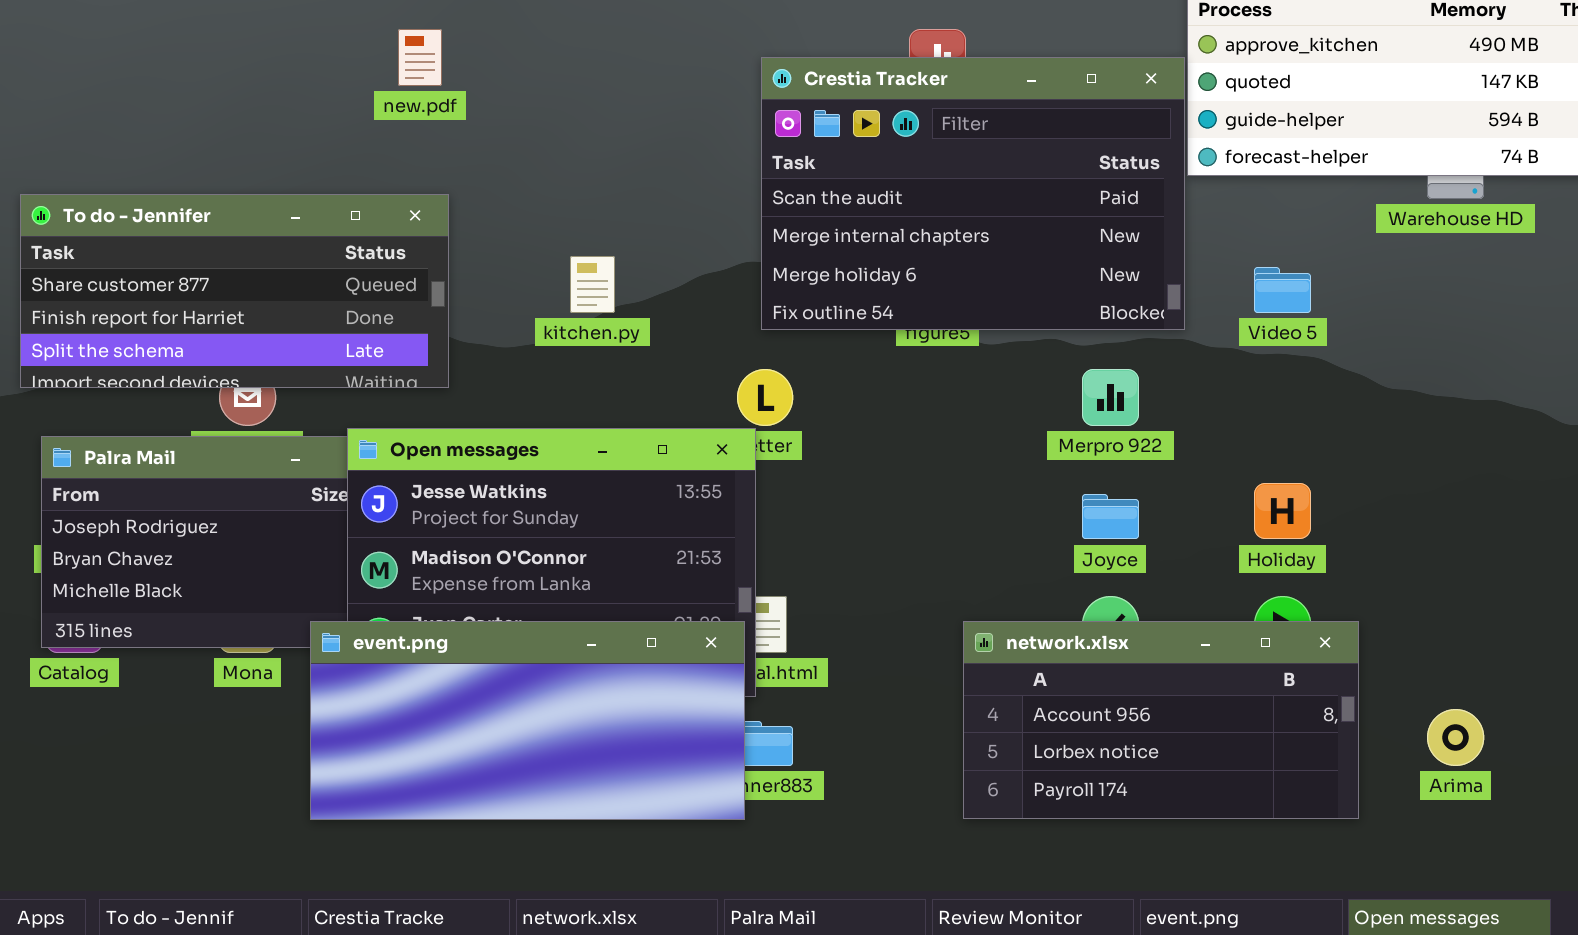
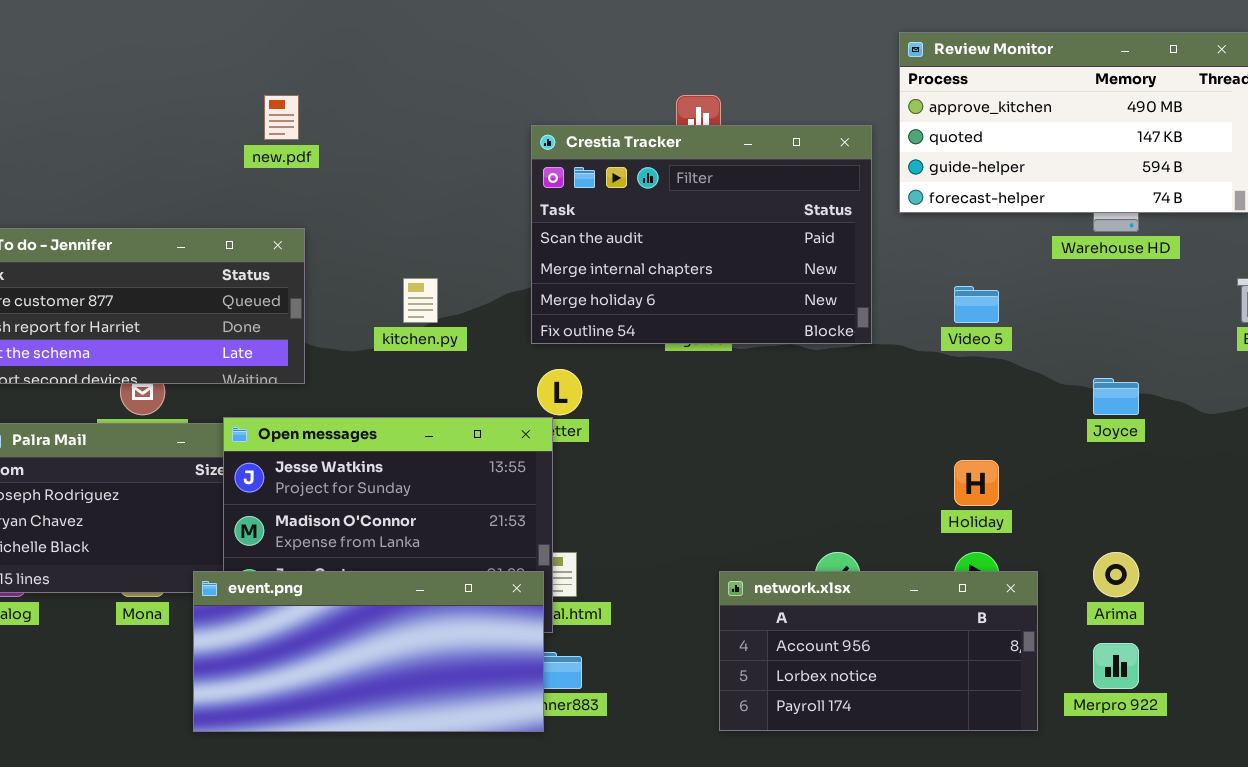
Crestia Tracker: [761,57,1185,330] -> [531,125,872,344], moved
Merpro 922: [1082,369,1139,426] -> [1093,643,1139,689], moved
Joyce: [1082,494,1139,539] -> [1093,378,1139,415], moved
Arima: [1427,709,1484,766] -> [1093,552,1139,597], moved

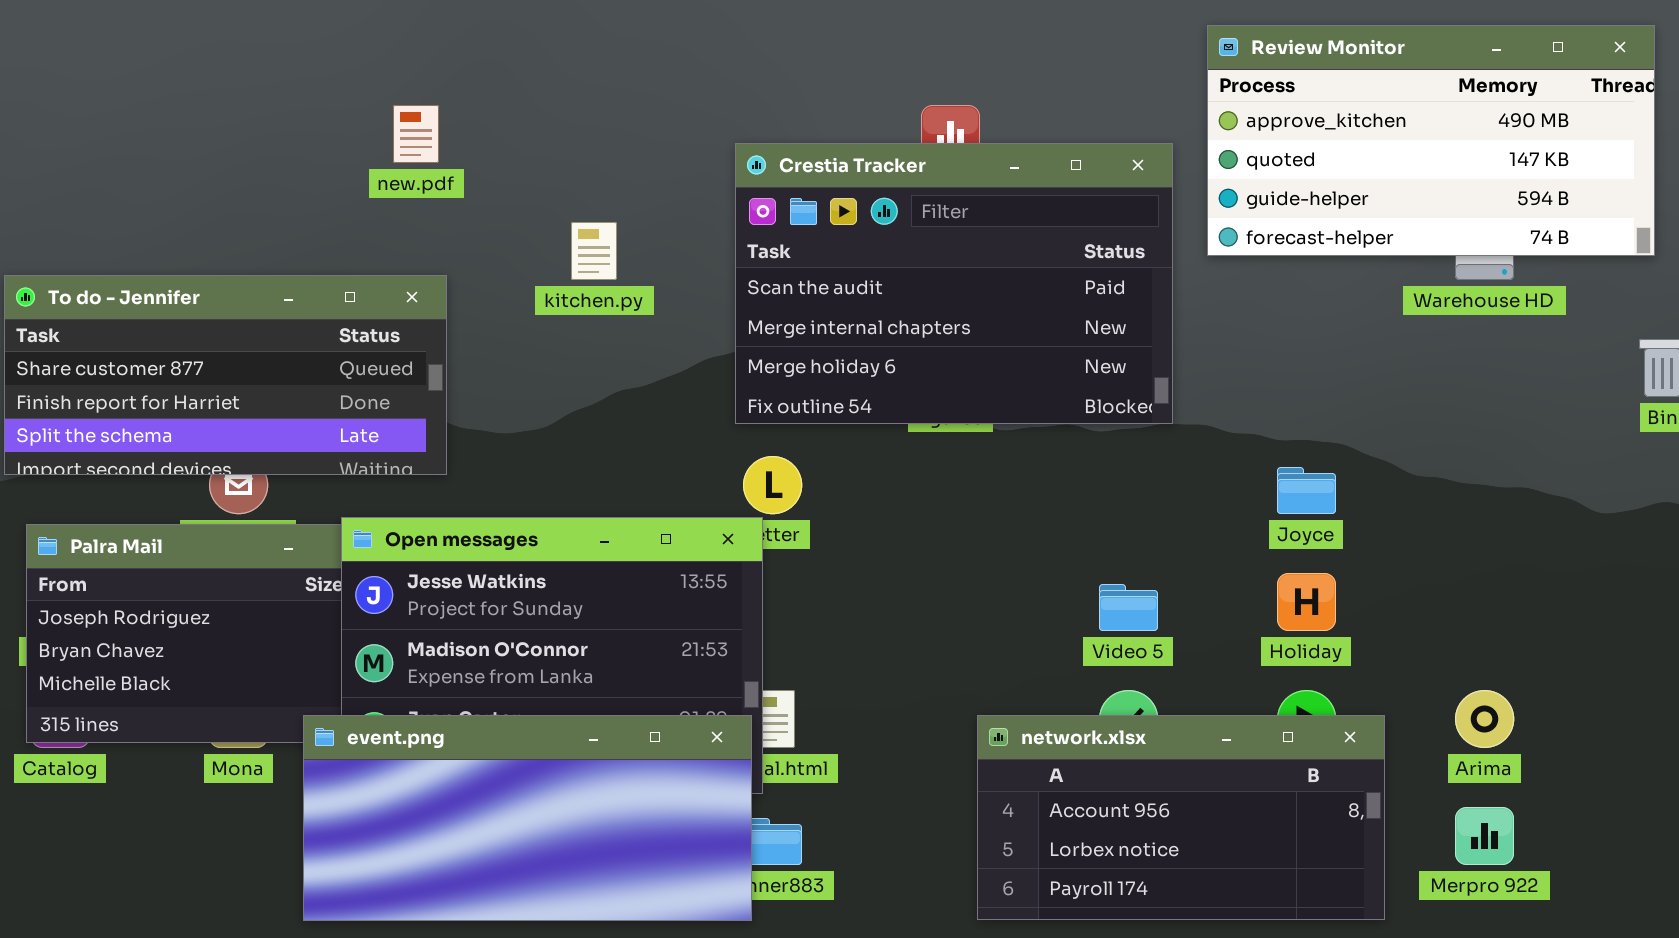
kitchen.py: [403,278,438,323] -> [571,222,617,280], moved
Video 5: [954,286,999,323] -> [1099,584,1158,631], moved
Joyce: [1093,378,1139,415] -> [1277,467,1336,514], moved

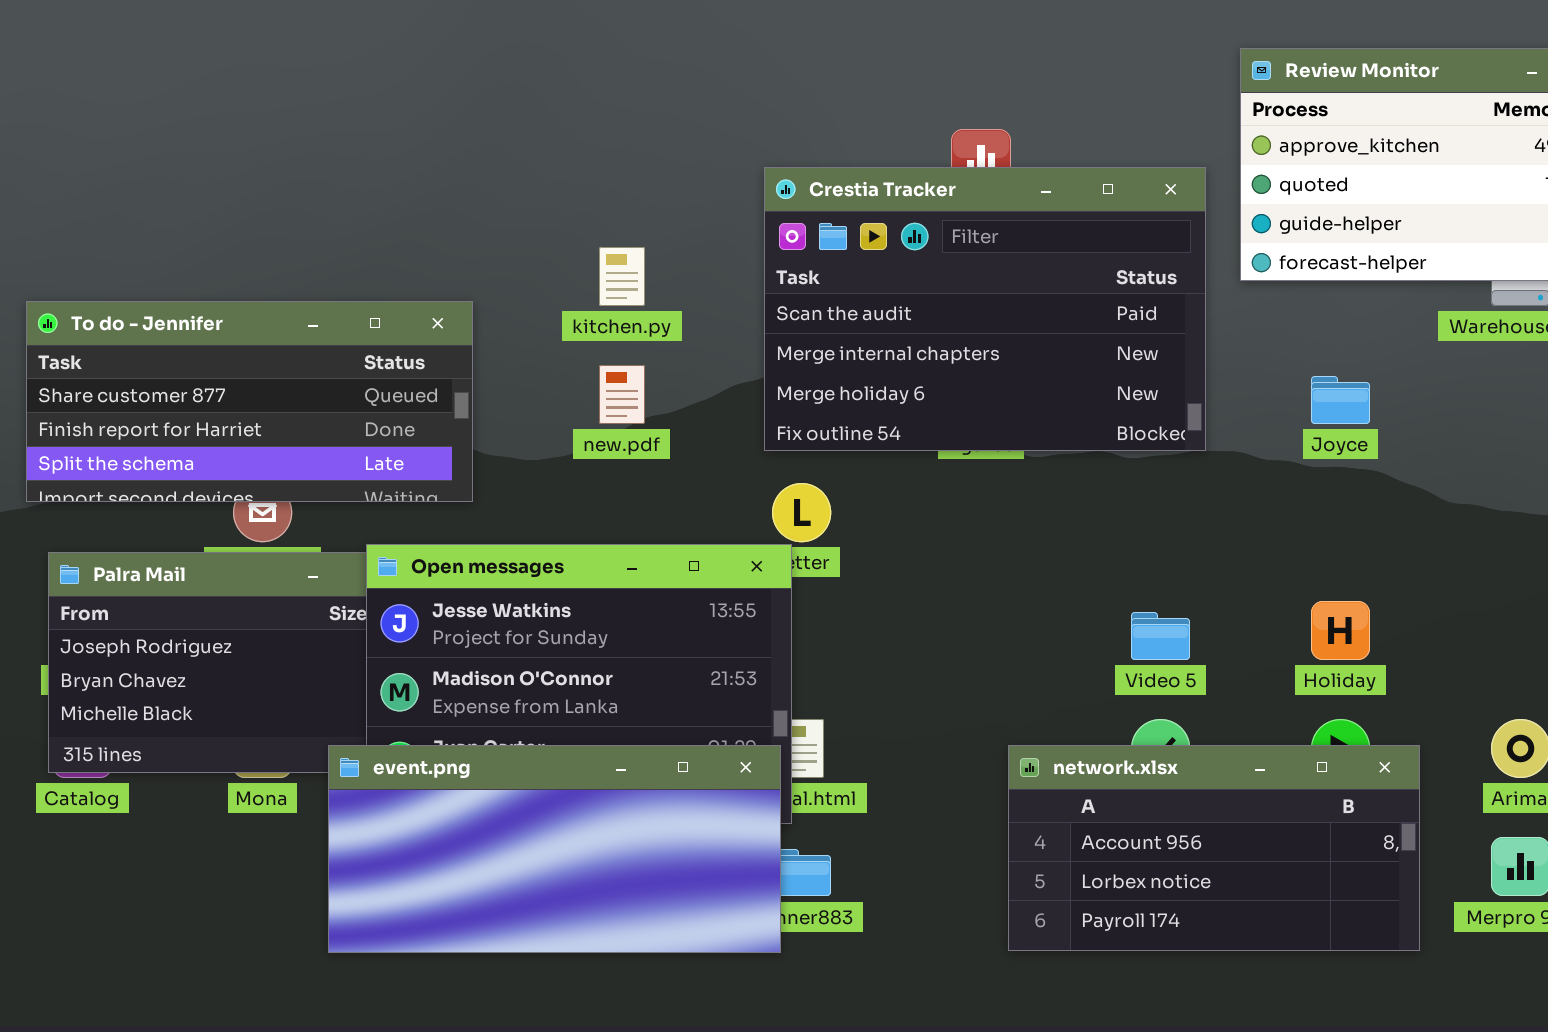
new.pdf: [393,105,439,163] -> [599,365,645,424], moved
Joyce: [1277,467,1336,514] -> [1311,376,1370,424], moved

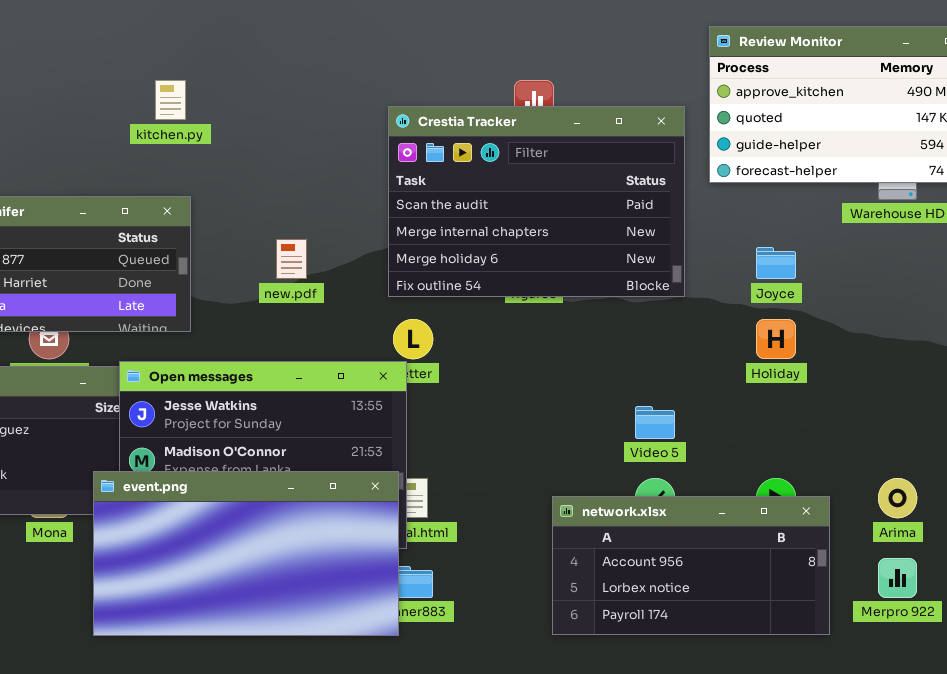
kitchen.py: [599,247,645,306] -> [155,80,186,120], moved
Holiday: [1311,601,1370,660] -> [756,319,796,359], moved
event.png: [328,745,781,953] -> [93,471,399,636], resized

